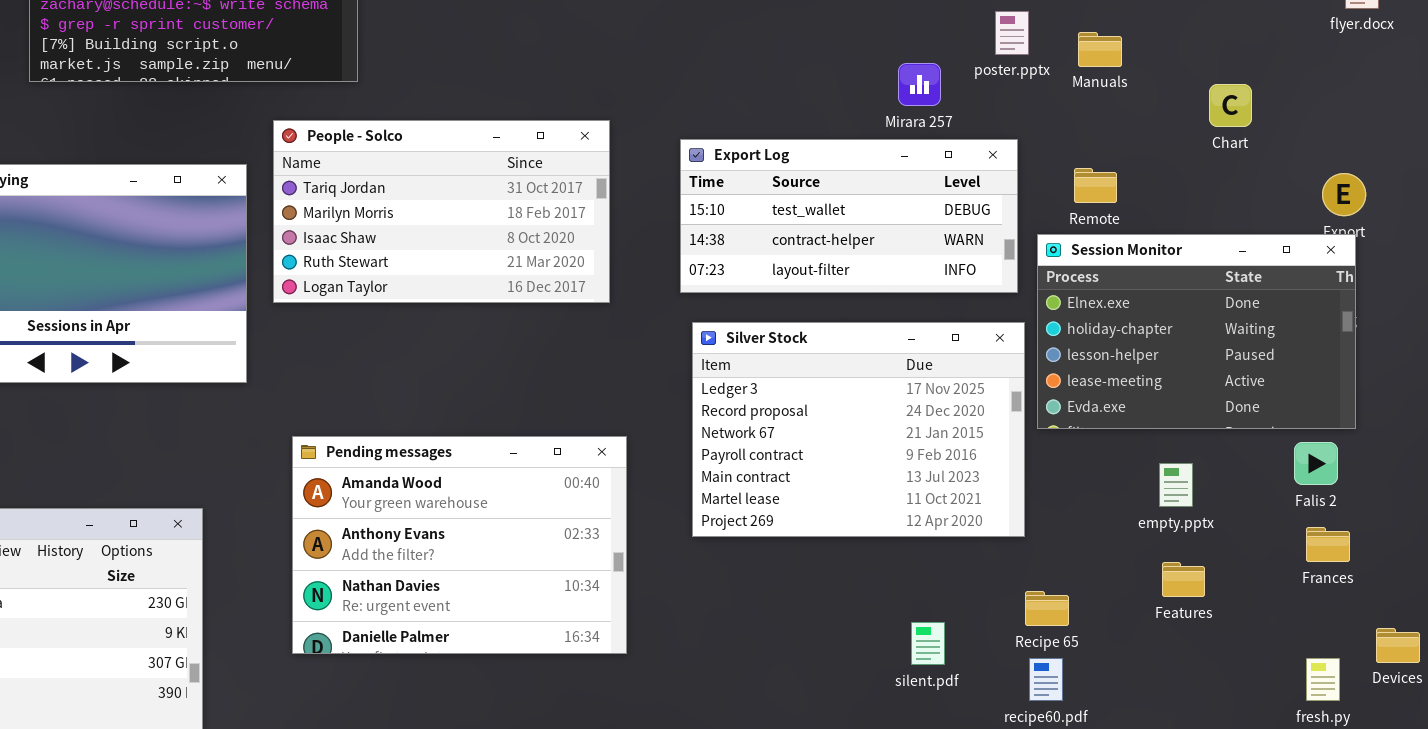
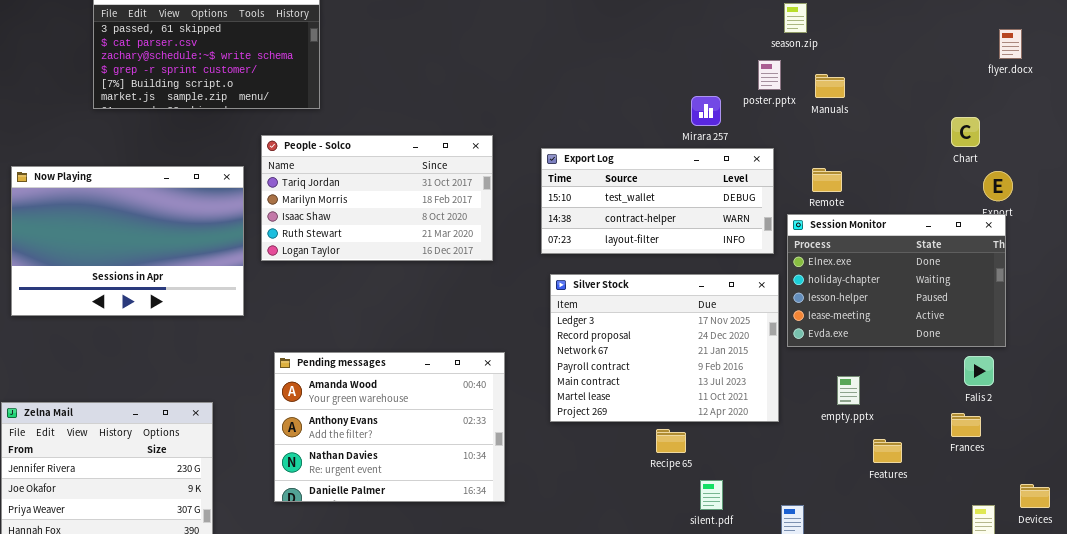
Chart: [1209,84,1252,127] -> [951,117,980,147], moved
empty.pptx: [1159,463,1193,507] -> [837,376,860,405], moved
Frances: [1306,527,1350,562] -> [951,413,981,437], moved
Recipe 65: [1025,591,1069,626] -> [656,429,686,453], moved

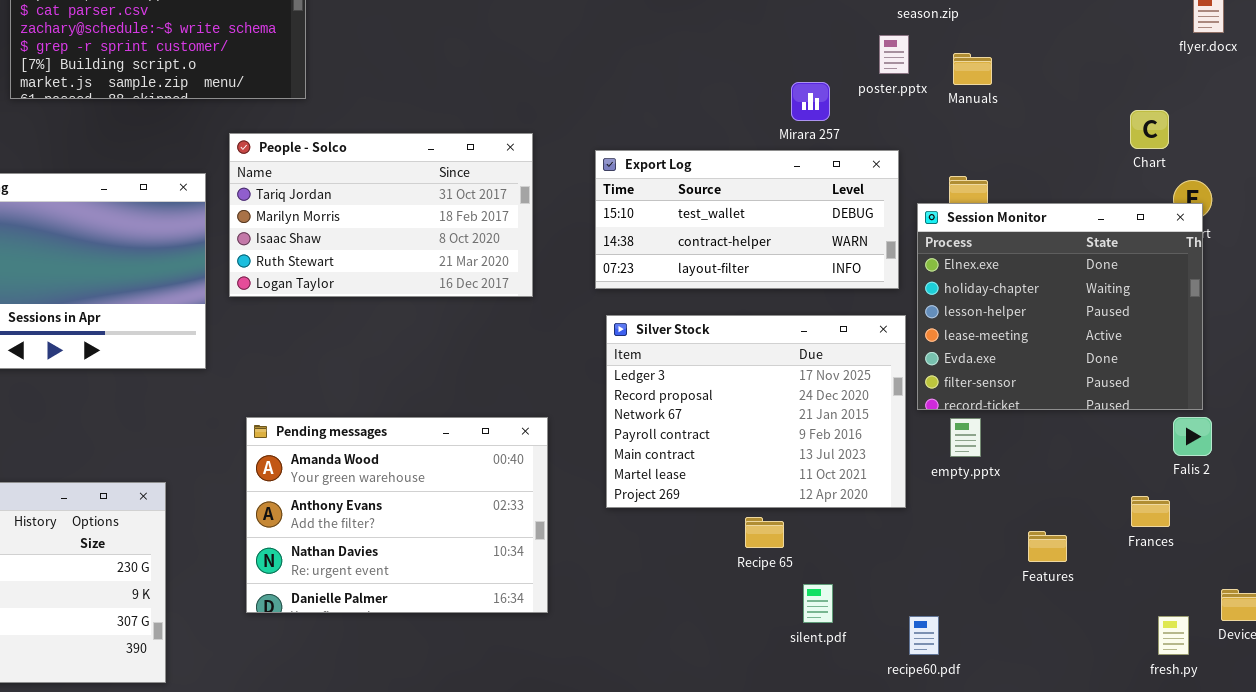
Session Monitor: [787,214,1006,347] -> [917,203,1203,410], resized
Falis 2: [964,356,994,386] -> [1173,417,1212,456], moved
empty.pptx: [837,376,860,405] -> [950,418,981,457], moved

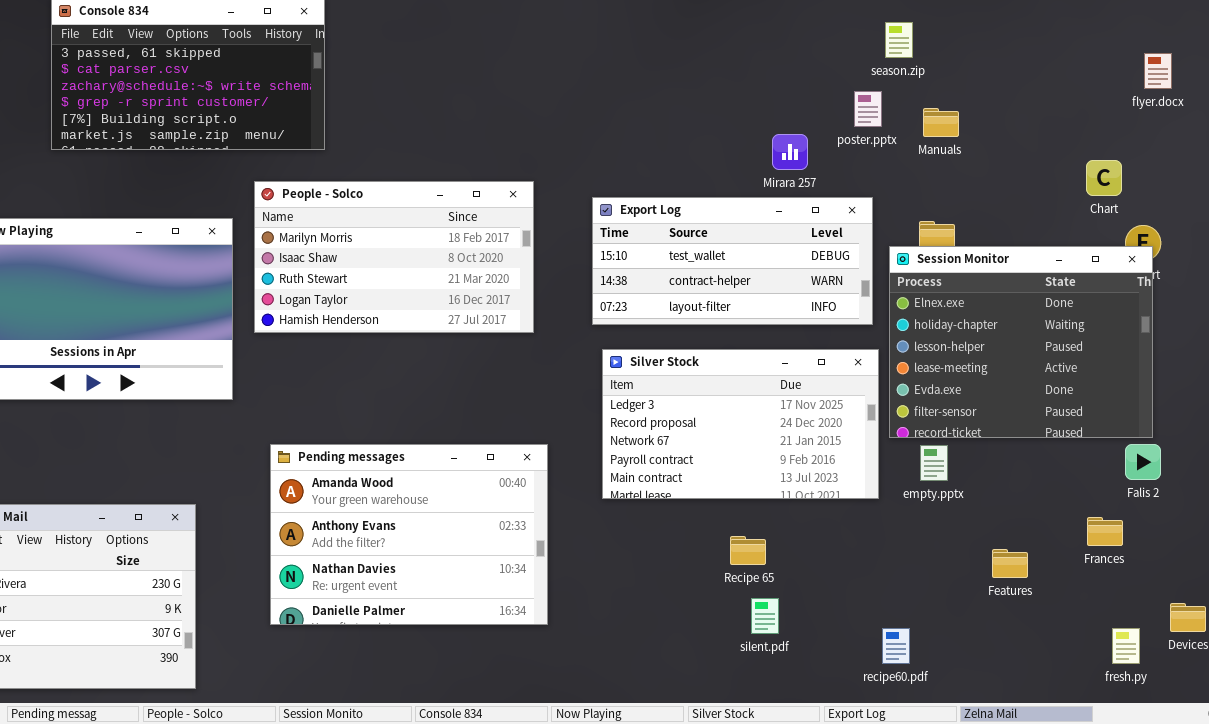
People - Solco: [229,133,533,297] -> [254,181,534,333], scrolled down 1 row
Silver Stock: [606,315,906,508] -> [602,349,879,499], resized
silent.pdf: [803,584,833,623] -> [751,598,779,634], moved

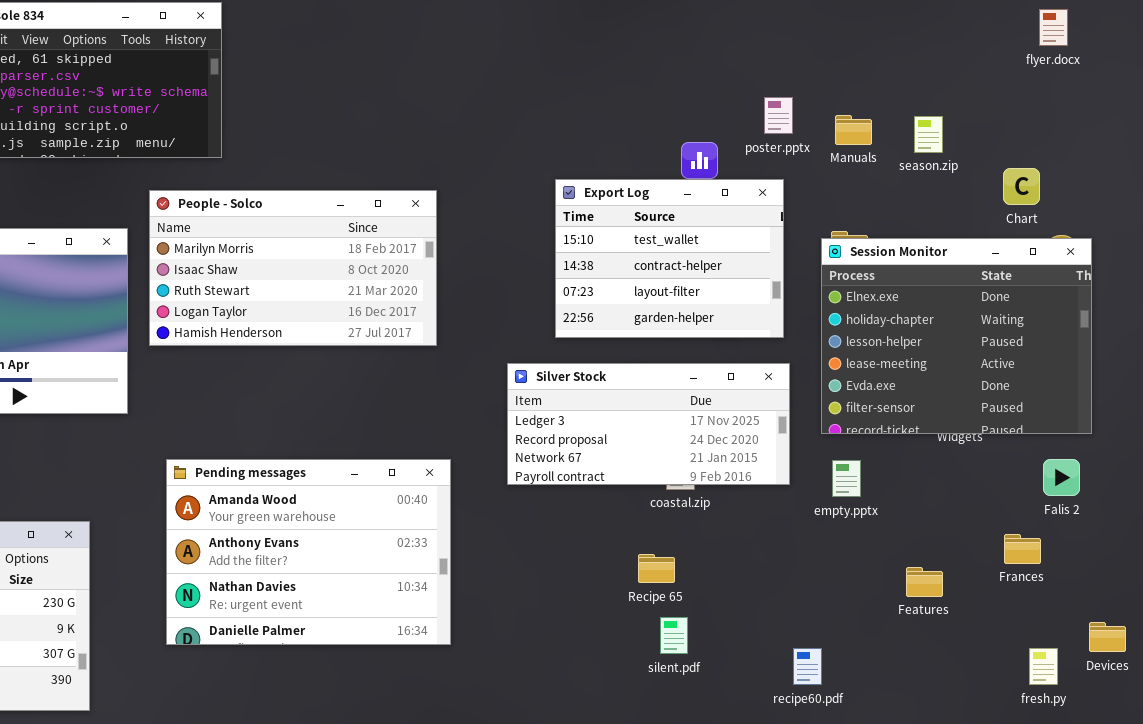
season.zip: [885,22,913,58] -> [914,116,943,153], moved
flyer.docx: [1144,53,1172,89] -> [1039,9,1068,46], moved
Export Log: [592,197,873,325] -> [555,179,784,338], resized
Session Monitor: [889,246,1153,438] -> [821,238,1092,434], moved
Silver Stock: [602,349,879,499] -> [507,363,790,485], resized

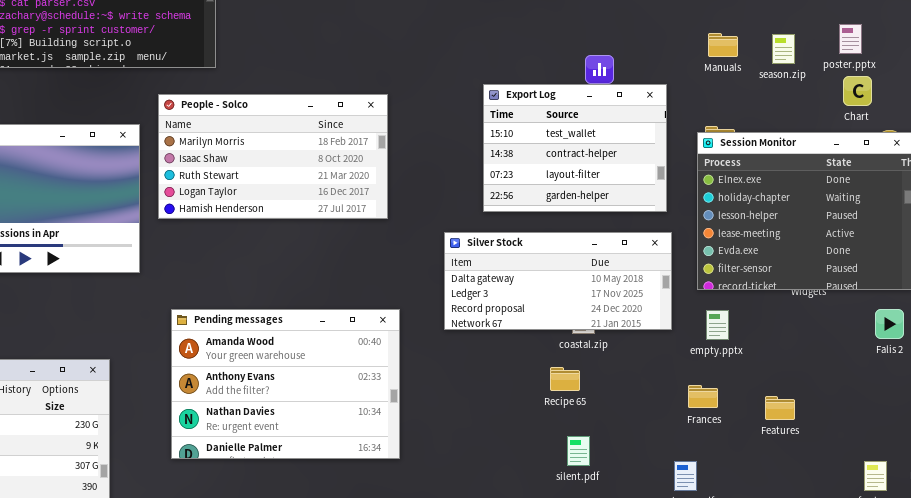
poster.pptx: [764,97,793,134] -> [839,24,862,54], moved
Silver Stock: [507,363,790,485] -> [444,232,672,330], scrolled up 1 row
Frances: [1004,534,1041,564] -> [688,385,718,408], moved
Recipe 65: [638,554,675,583] -> [550,367,580,391], moved

